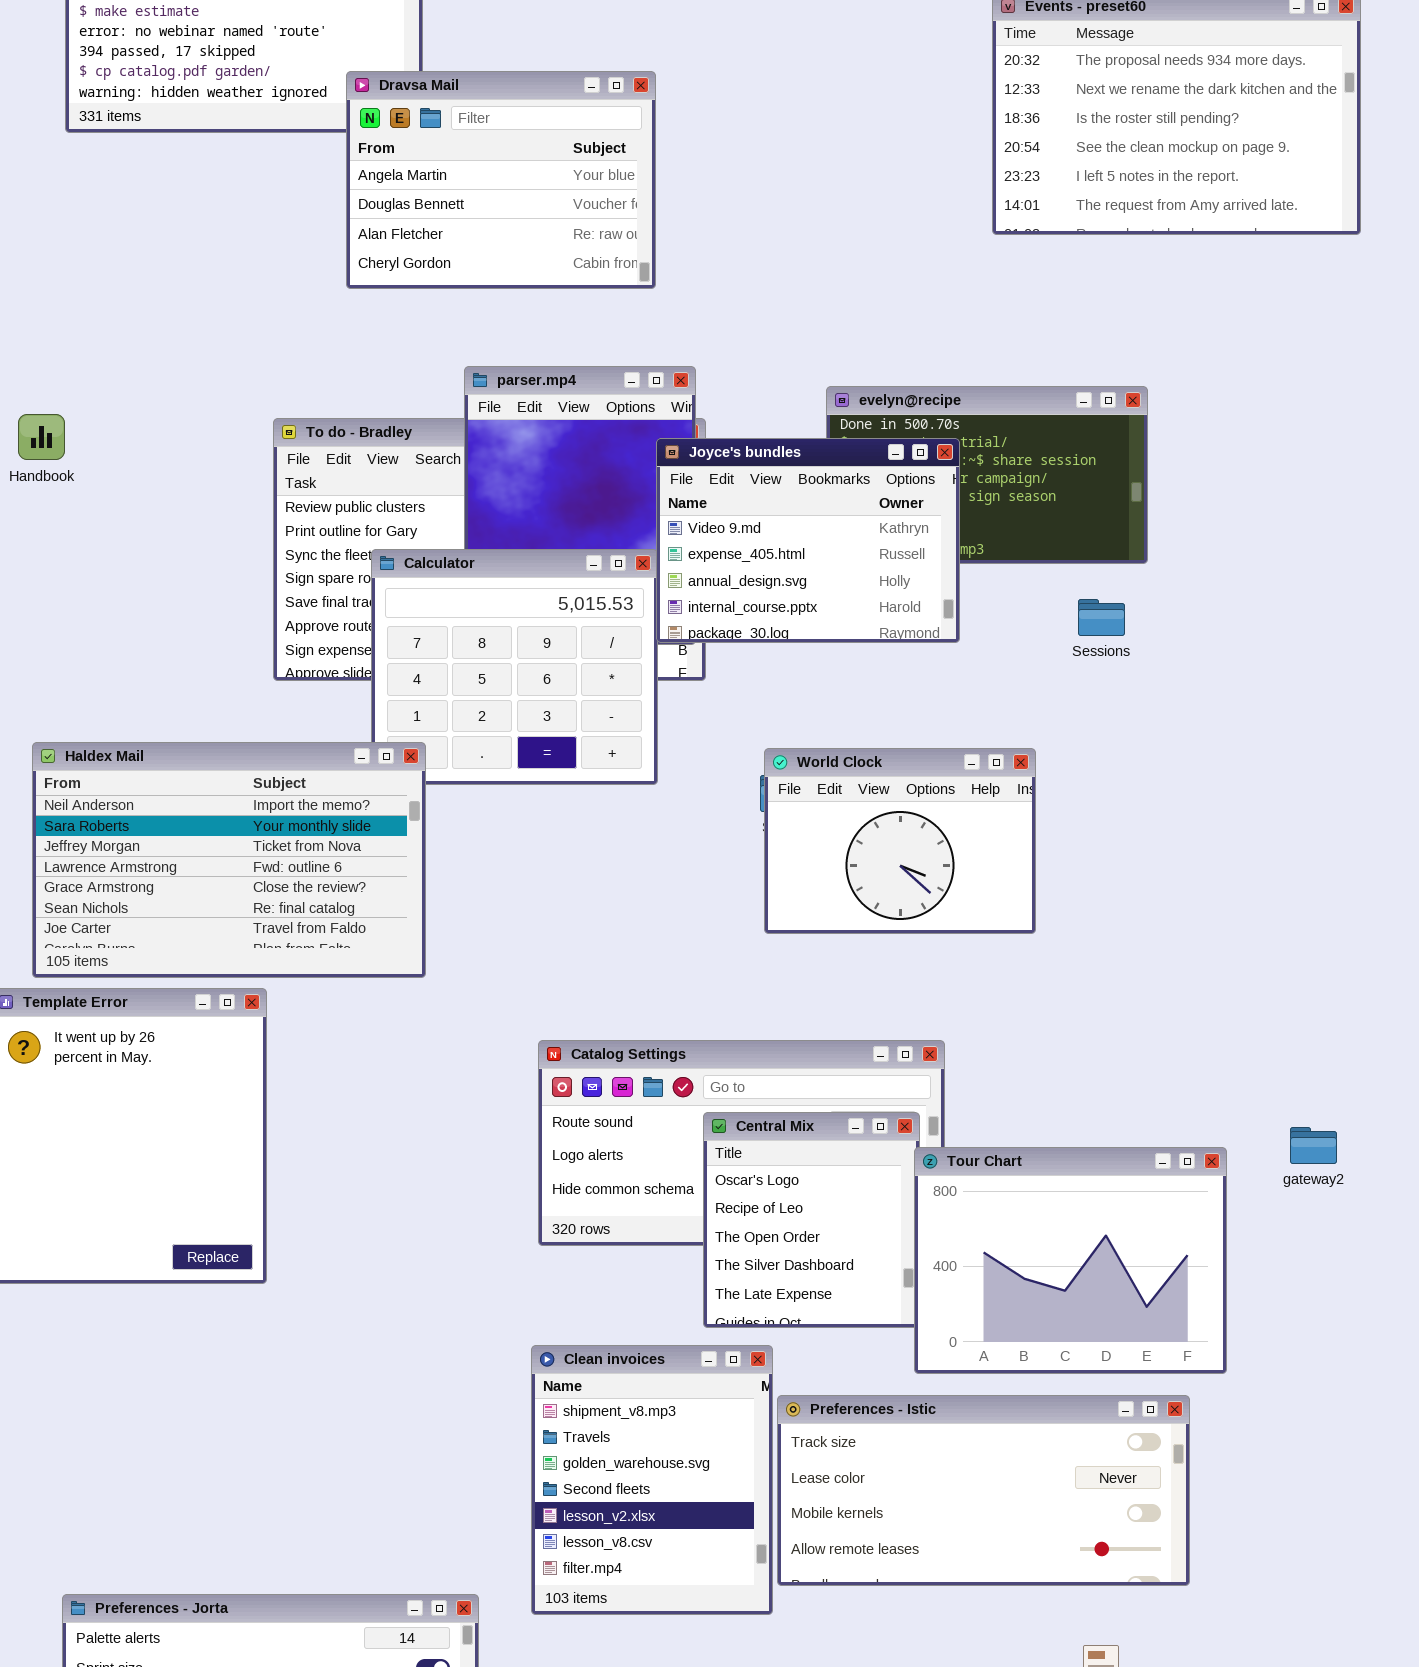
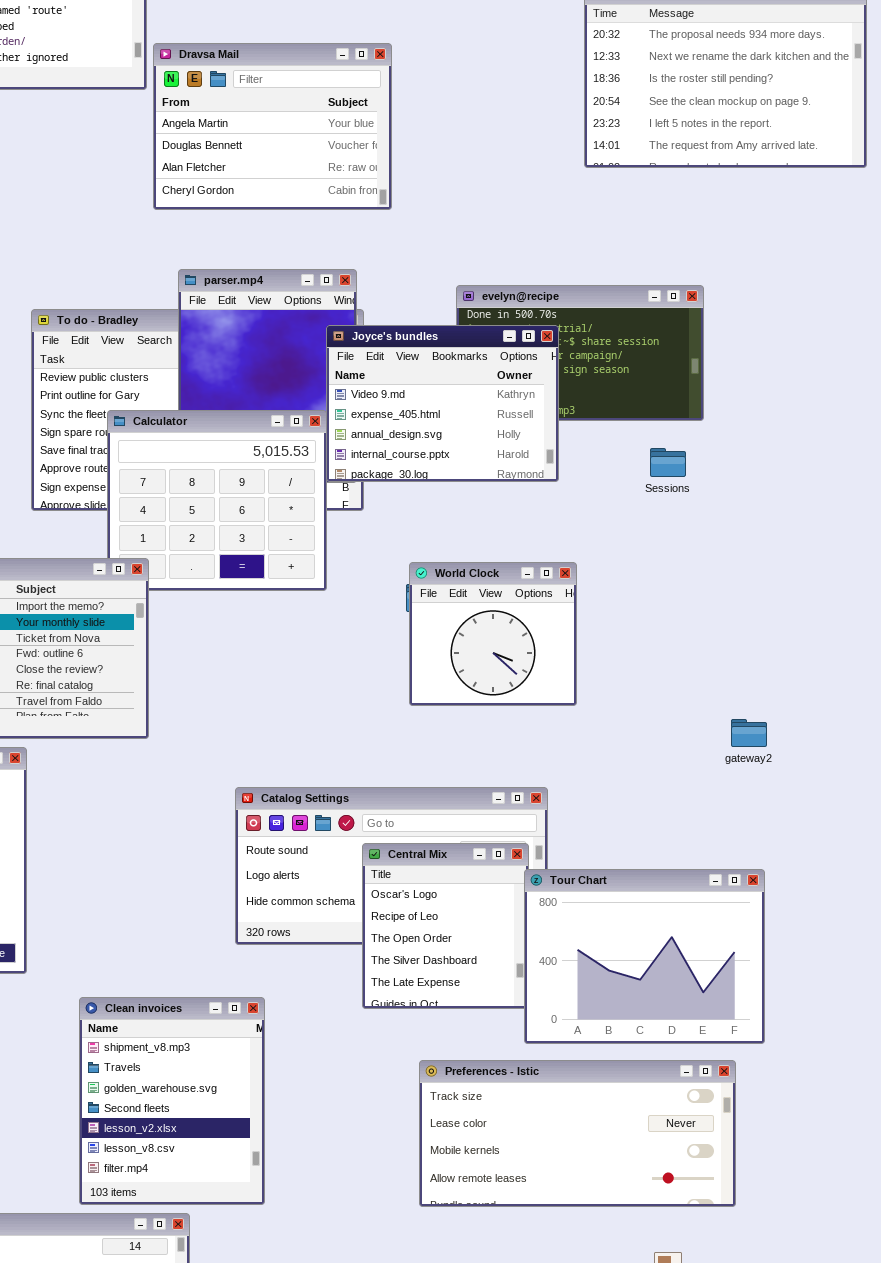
Dravsa Mail: [346,71,656,289] -> [153,43,392,210], moved
World Clock: [764,748,1036,934] -> [409,562,577,706], resized
gateway2: [1290,1127,1337,1164] -> [731,719,767,747], moved
Clean invoices: [531,1345,773,1615] -> [79,997,265,1205], moved

